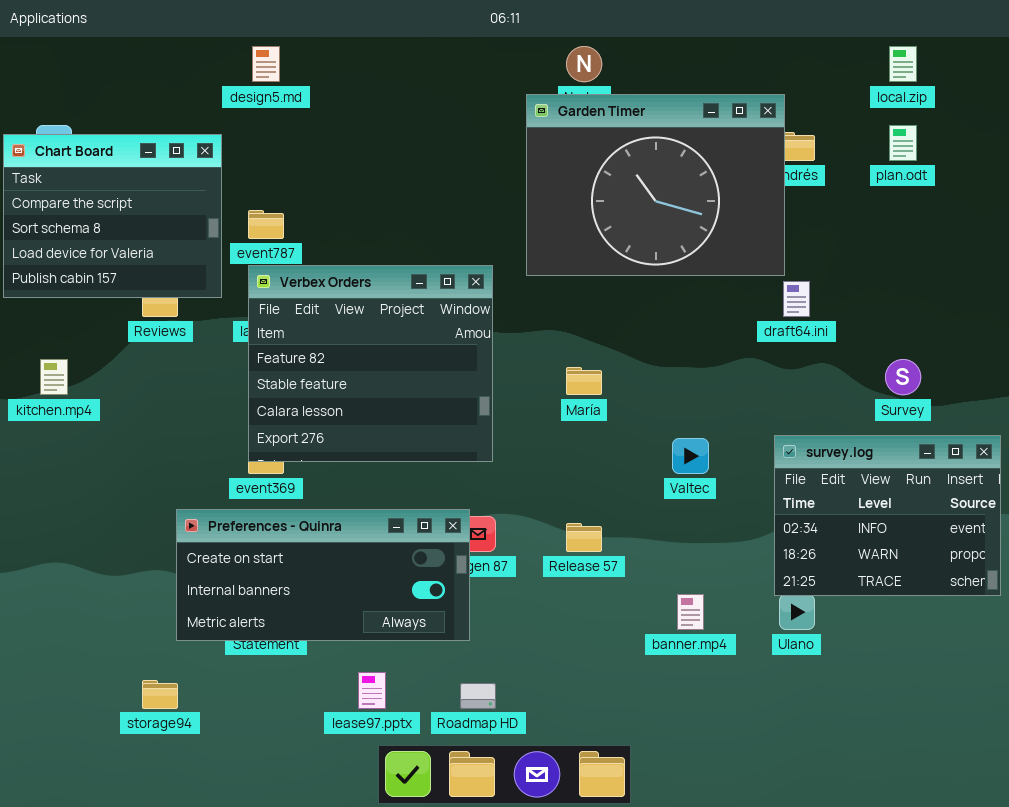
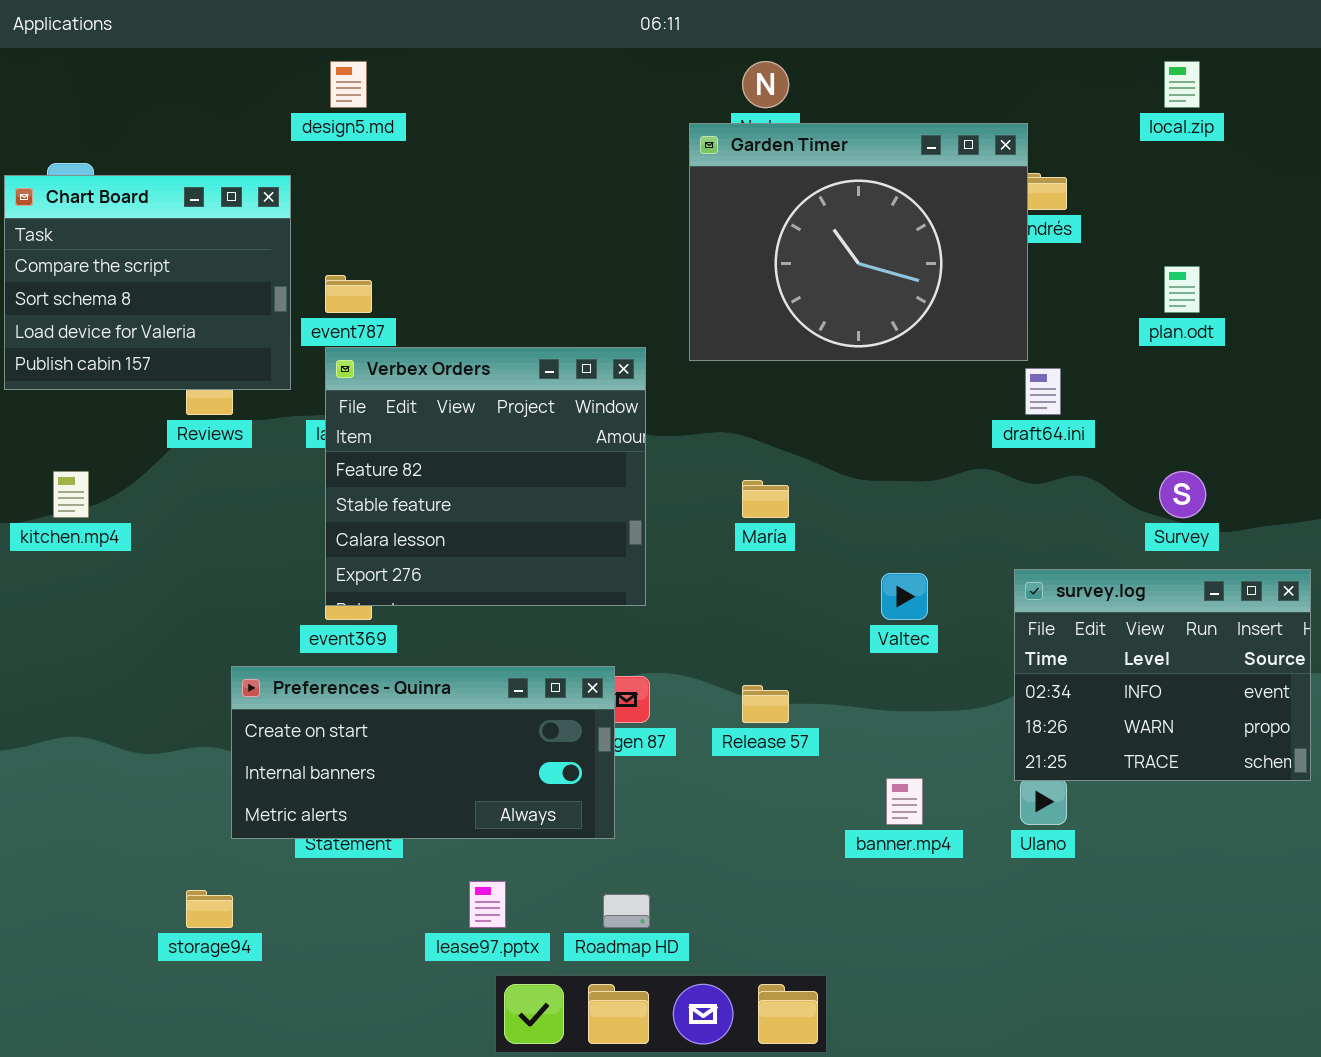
plan.odt: [889,125,917,161] -> [1164,266,1200,313], moved

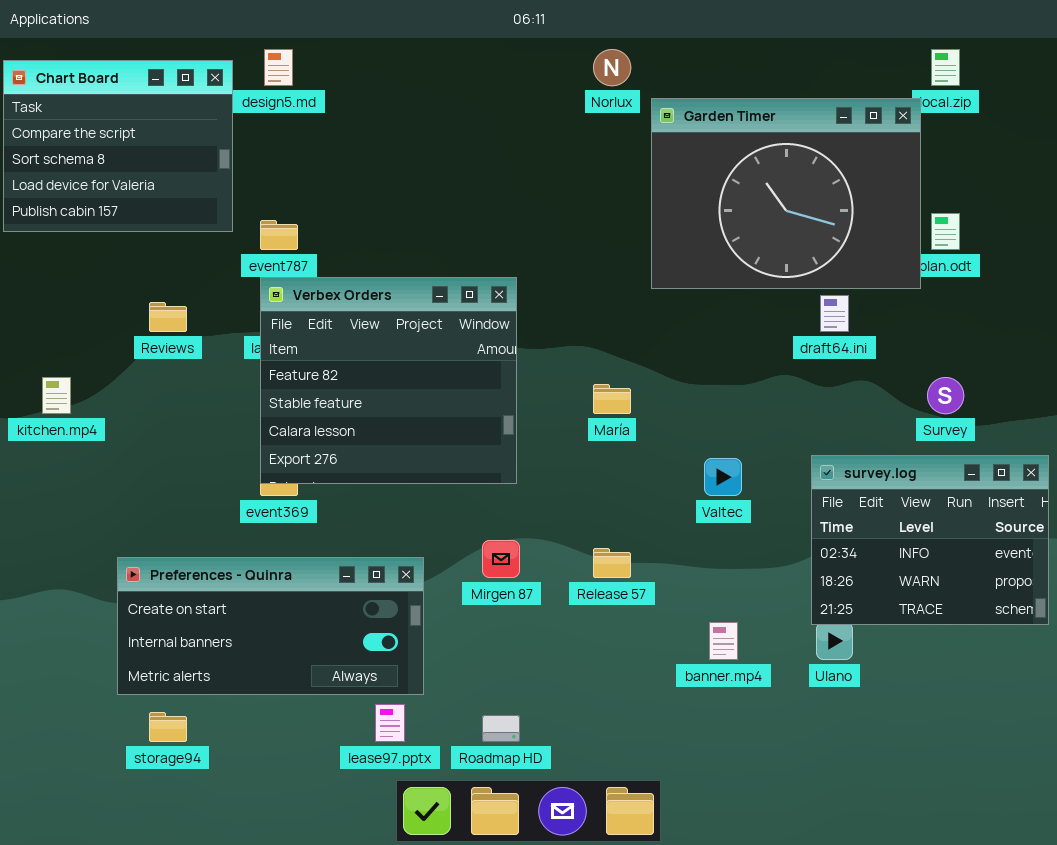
Garden Timer: [689,123,1028,361] -> [651,98,921,289], moved
Chart Board: [4,175,291,390] -> [3,60,233,232], moved
Preferences - Quinra: [231,666,615,839] -> [117,557,424,695], moved

